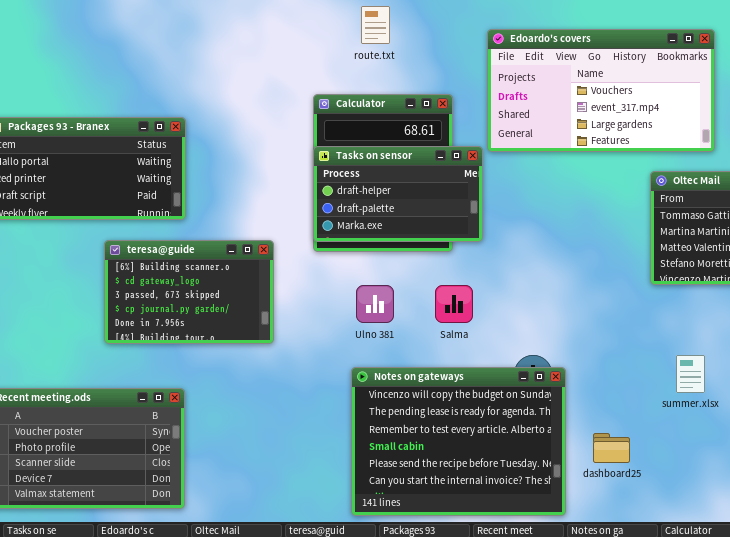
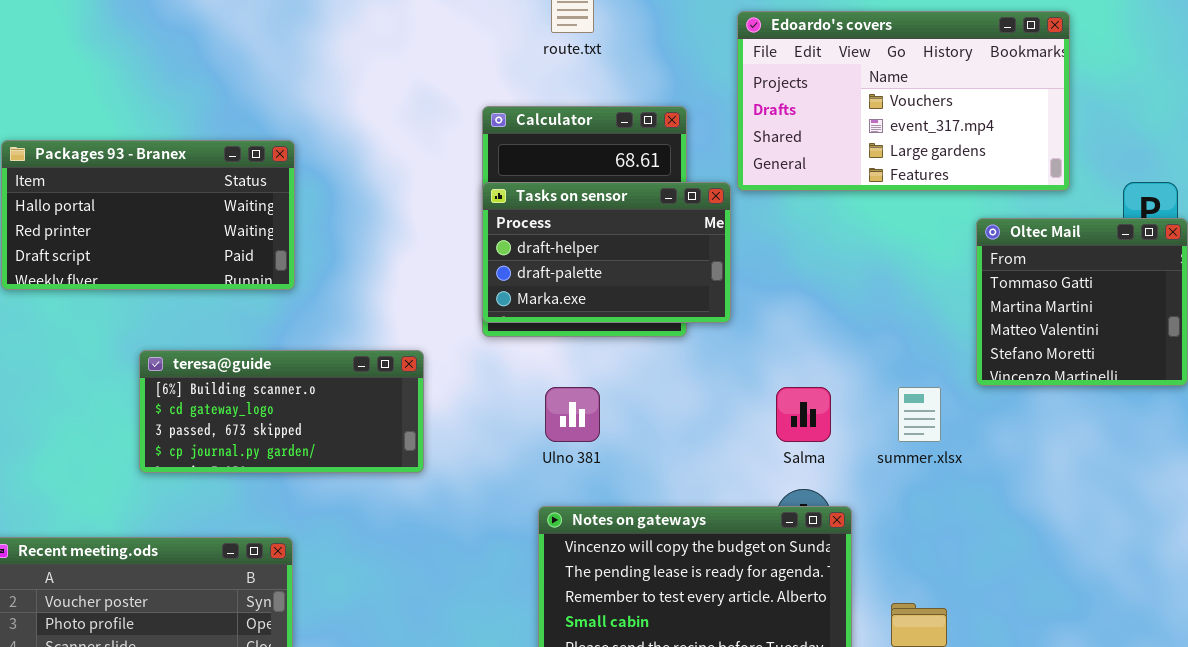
teresa@guide: [104,240,274,344] -> [139,350,424,473], resized
Salma: [435,285,473,323] -> [776,387,831,442], moved
summer.xlsx: [676,355,705,393] -> [898,387,941,442], moved

